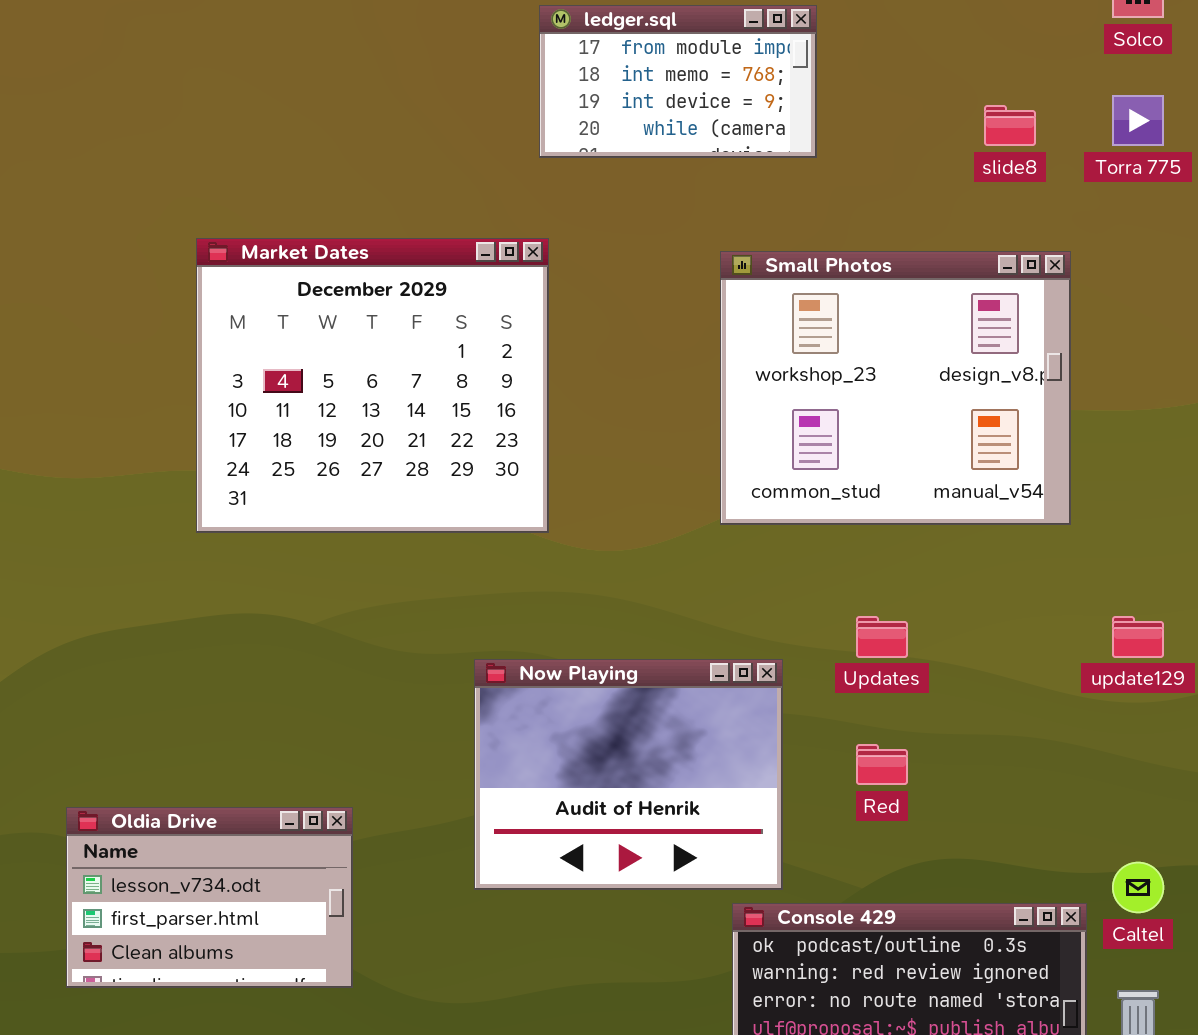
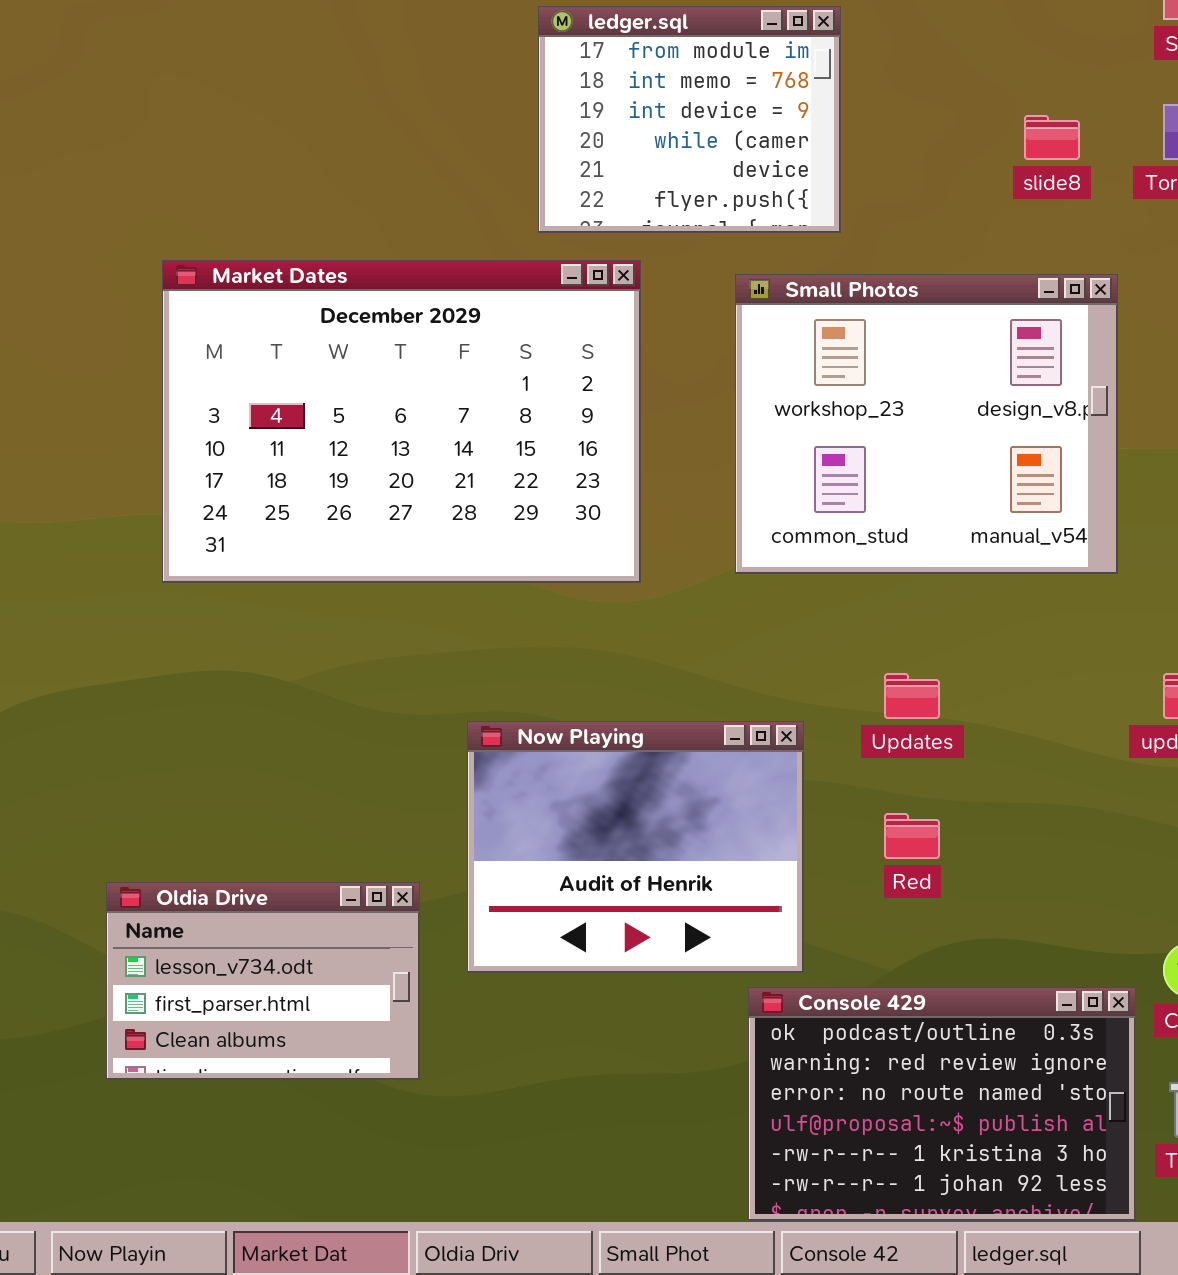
ledger.sql: [539,5,817,158] -> [538,6,841,233], resized
Market Dates: [196,238,549,533] -> [162,260,641,583], resized
Oldia Drive: [66,807,353,988] -> [106,882,420,1080], moved

